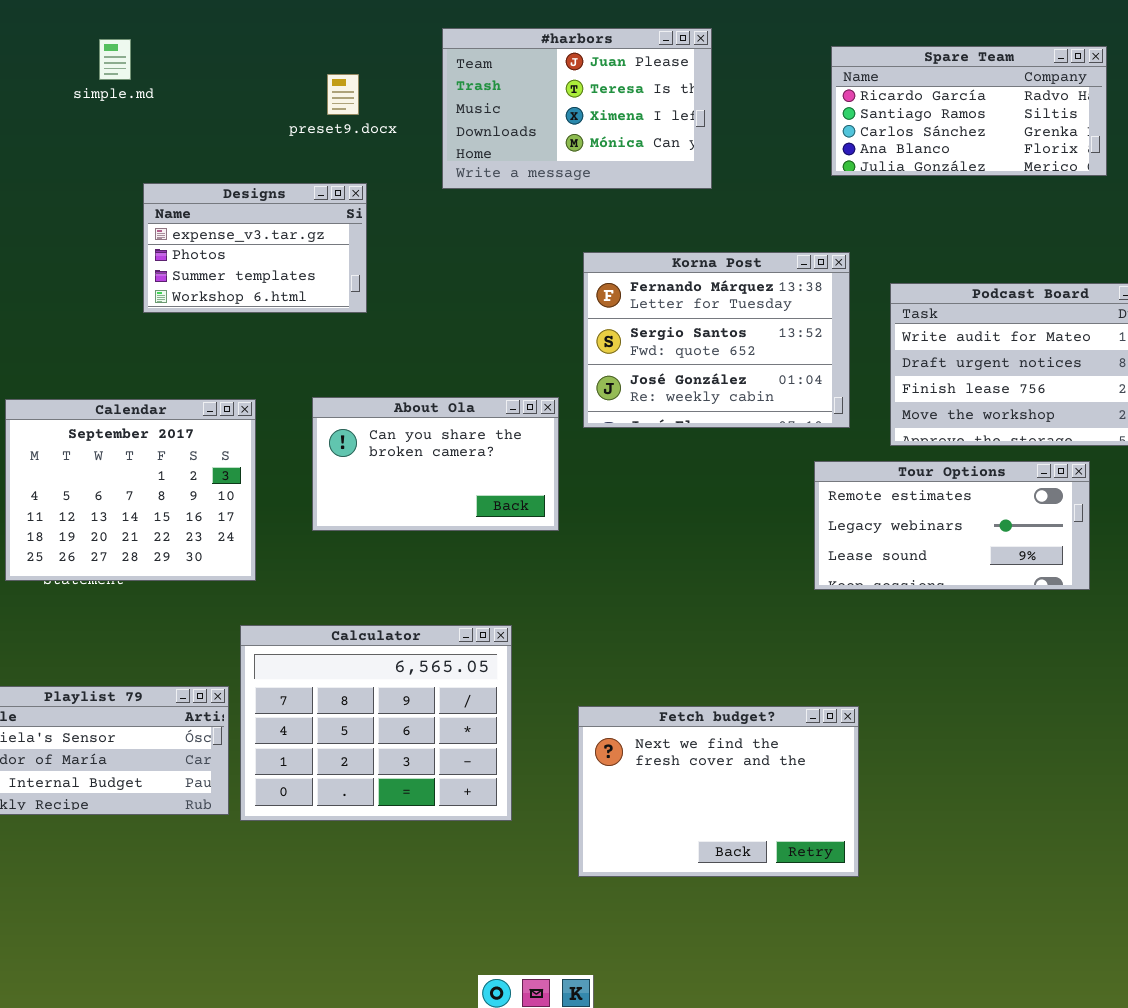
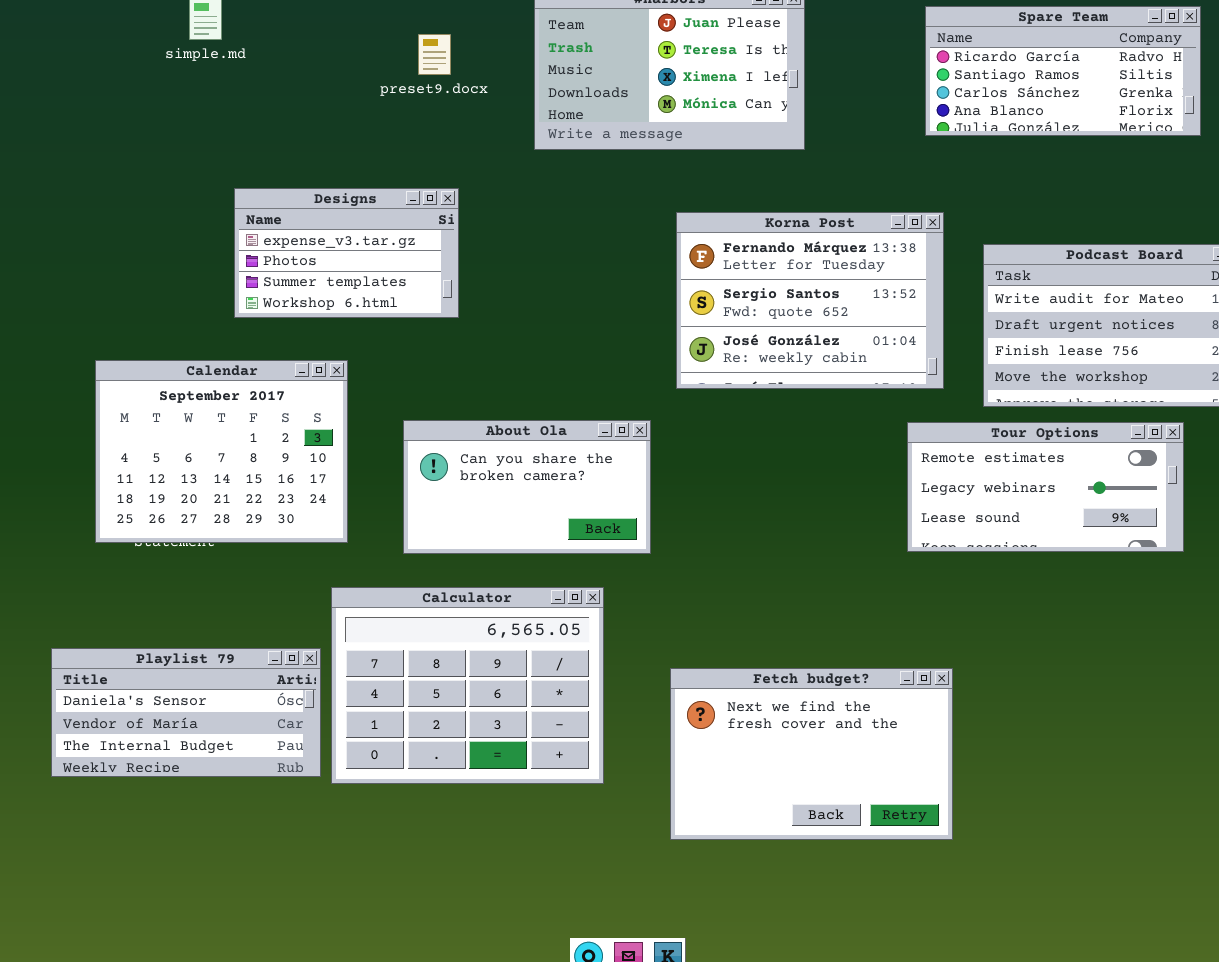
Designs: [143,183,367,313] -> [234,188,459,318], moved
About Ola: [312,397,559,531] -> [403,420,651,554], moved

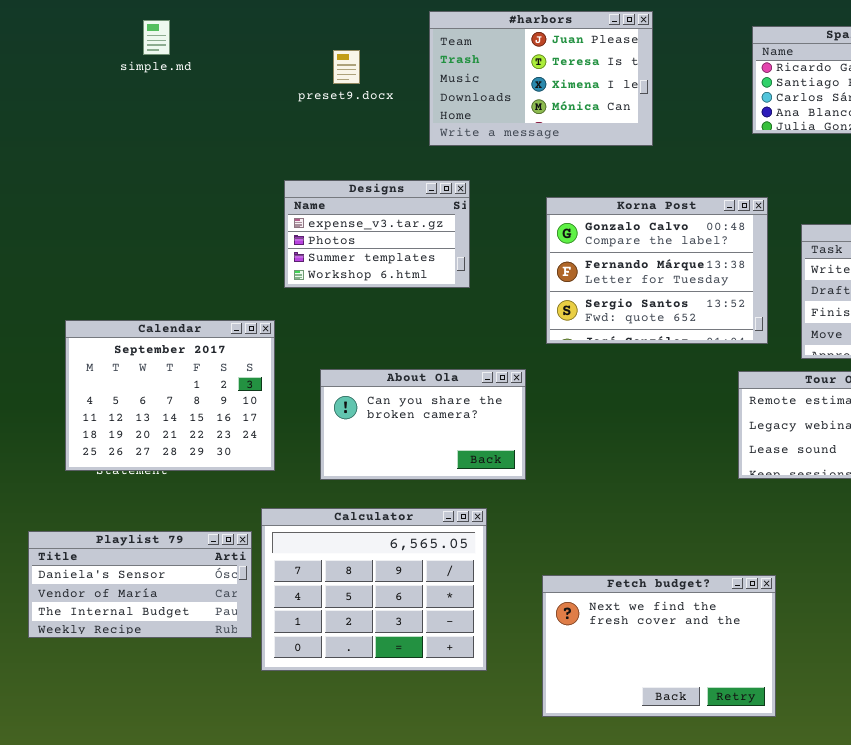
Designs: [234,188,459,318] -> [284,180,470,288], moved
Korna Post: [676,212,944,389] -> [546,197,768,344], scrolled up 1 row
Playlist 79: [51,648,321,777] -> [28,531,252,638], moved

